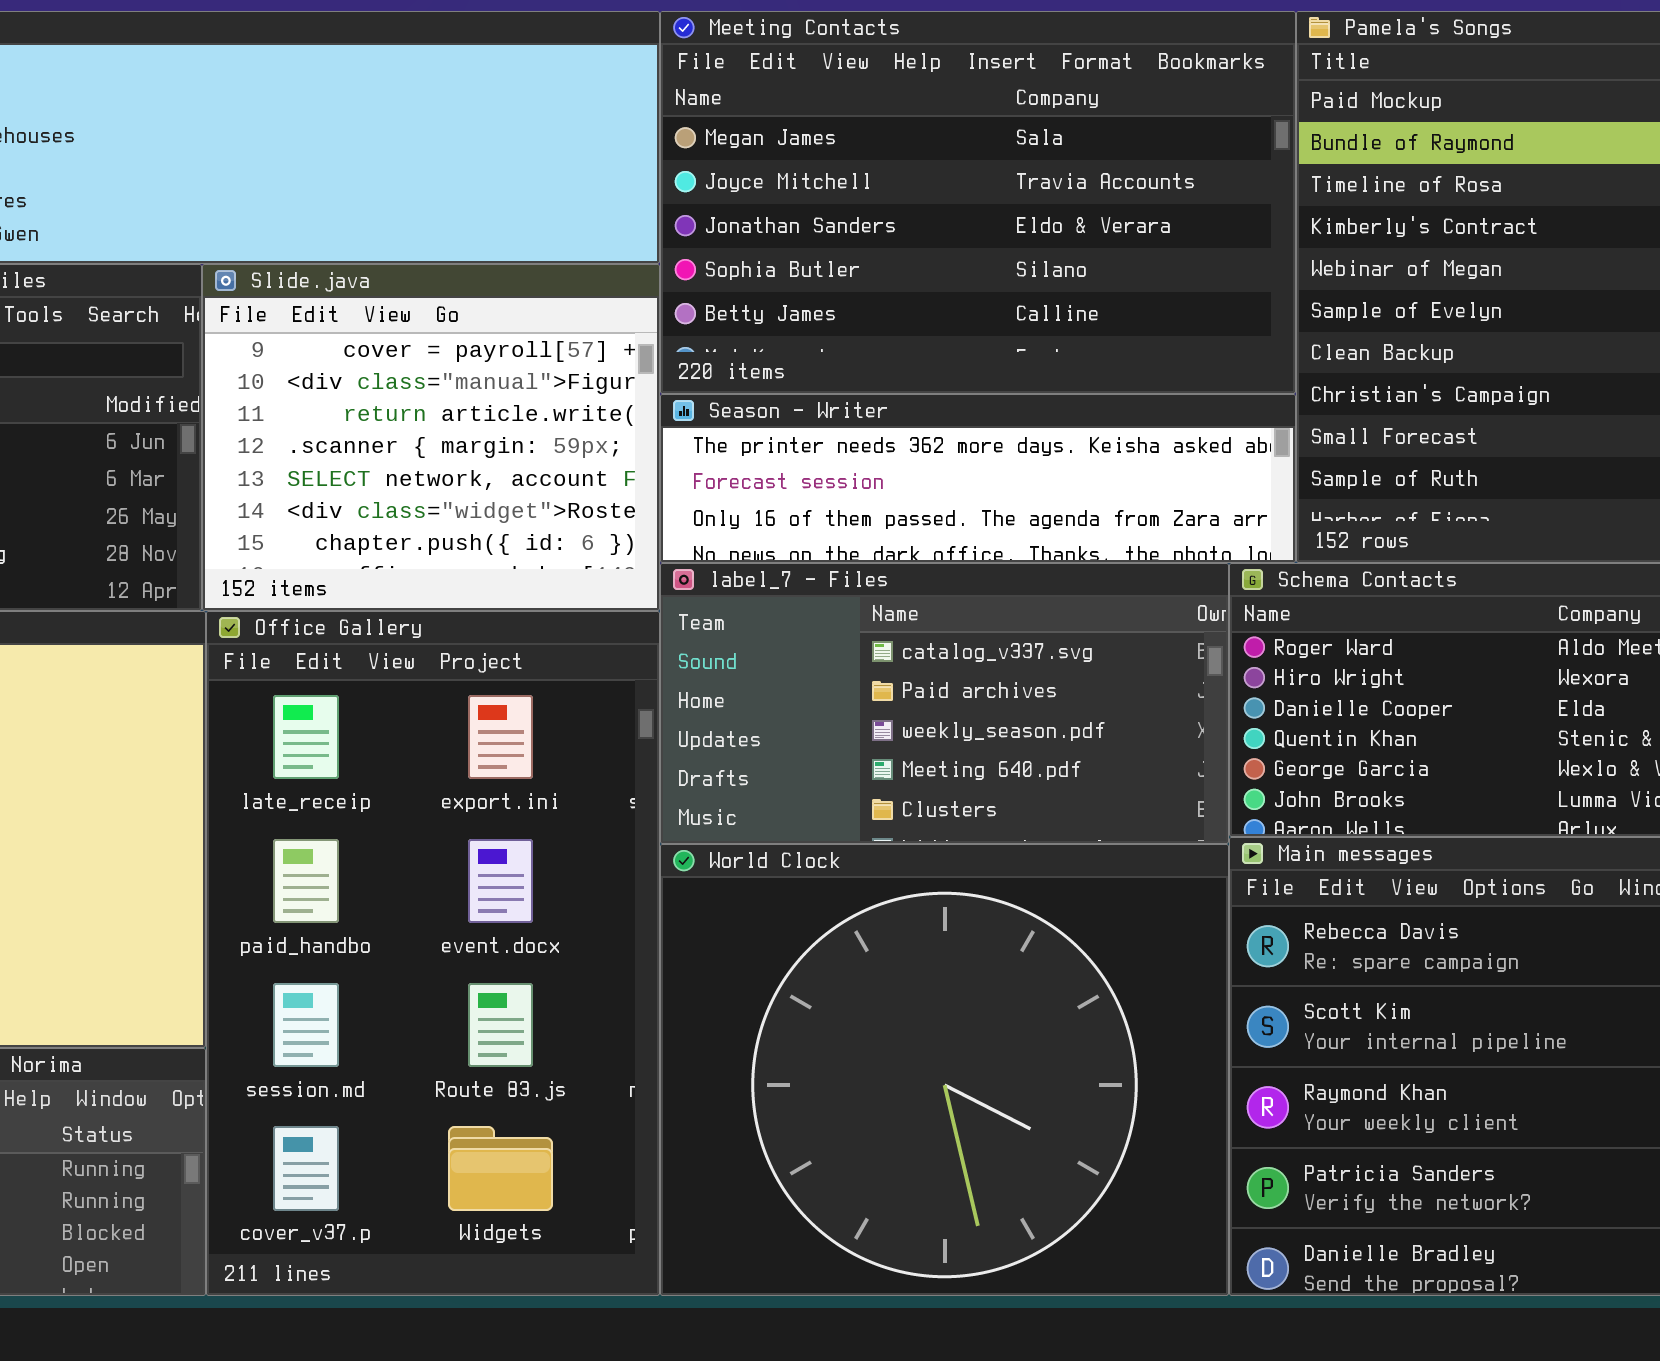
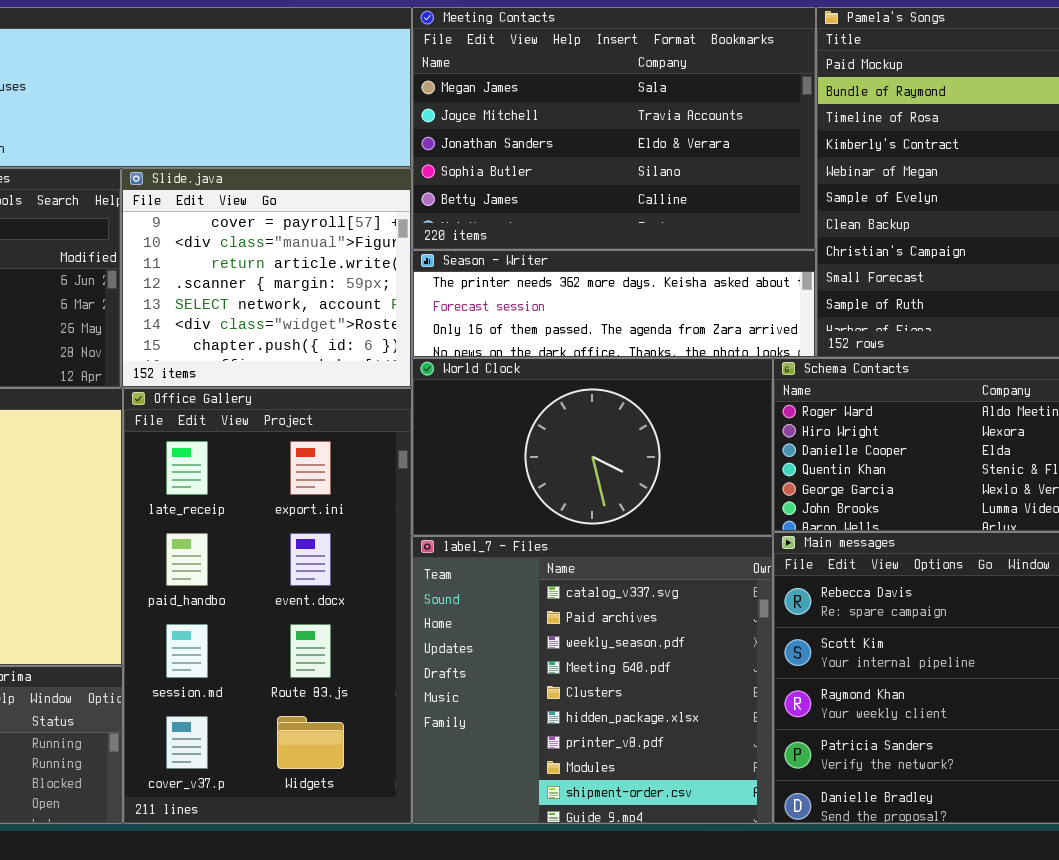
label_7 - Files: [660,563,1229,844] -> [412,536,773,824], moved, resized
World Clock: [660,844,1229,1296] -> [412,358,773,536], moved, resized

